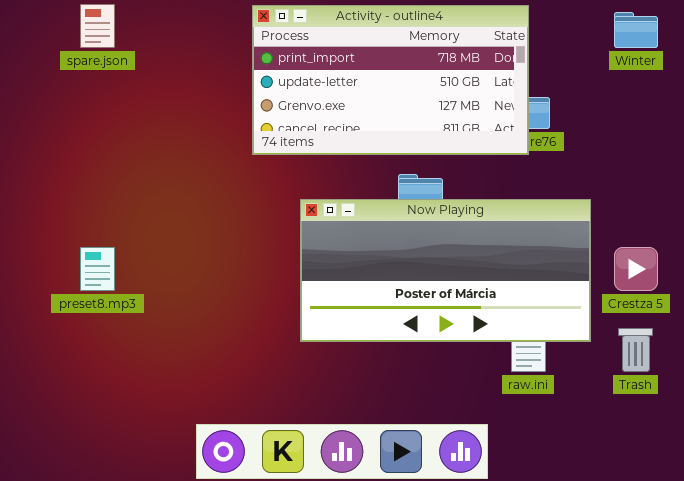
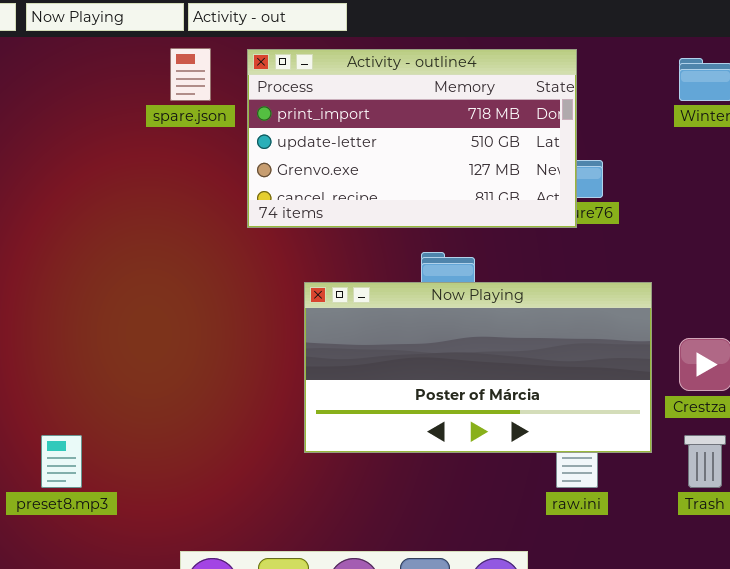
spare.json: [80,4,115,48] -> [170,48,211,101], moved
preset8.mp3: [80,247,115,291] -> [41,435,82,488], moved

